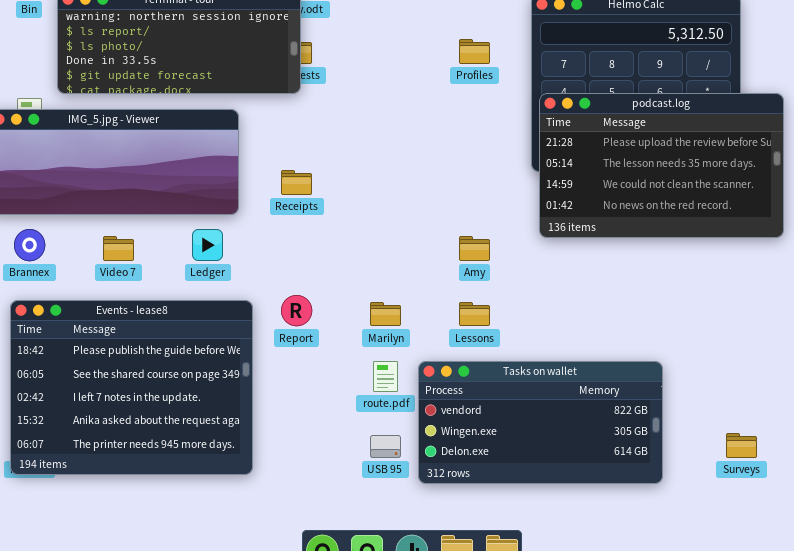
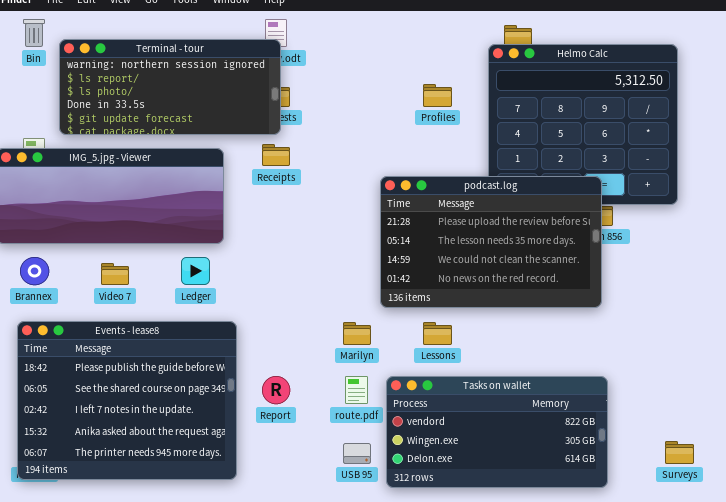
podcast.log: [539,93,784,238] -> [380,176,602,308], moved
Receipts: [281,170,312,195] -> [262,144,290,166], moved
Report: [281,295,312,326] -> [262,376,290,404], moved

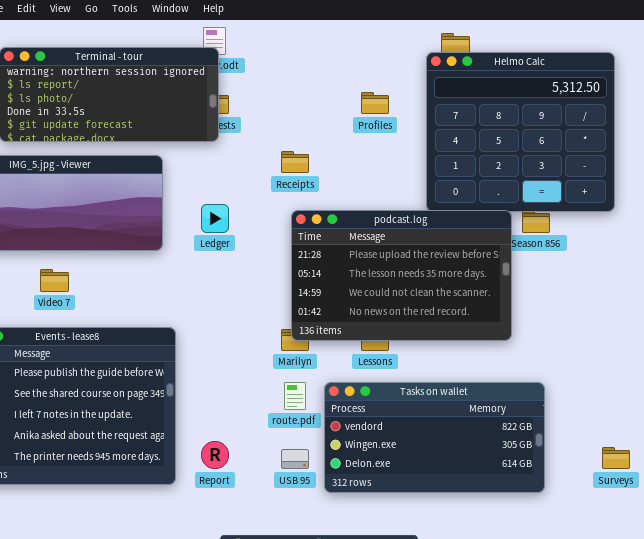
Receipts: [262,144,290,166] -> [281,151,309,173], moved
podcast.log: [380,176,602,308] -> [291,210,512,341], moved
Ledger: [181,257,210,285] -> [201,204,229,233], moved
Report: [262,376,290,404] -> [201,441,229,469], moved

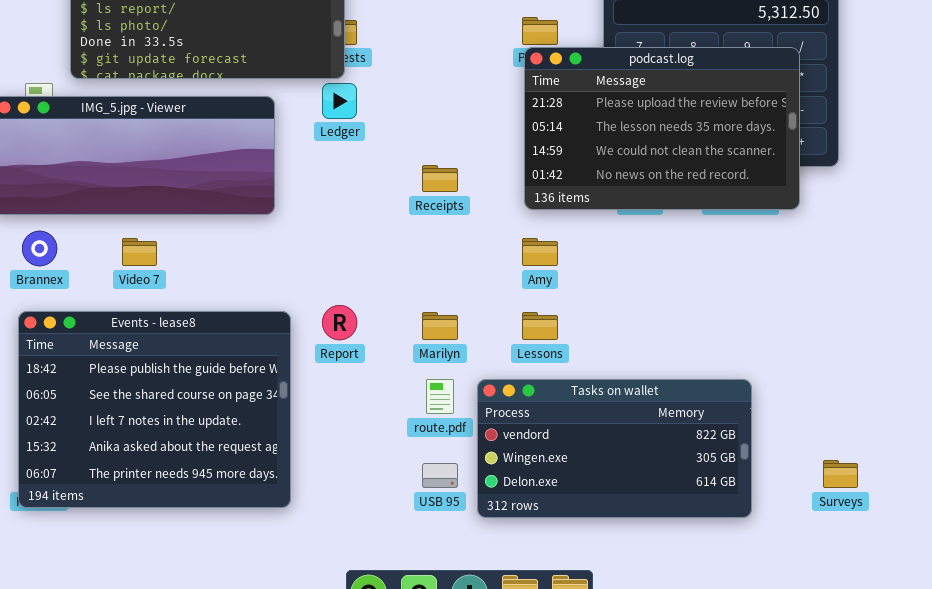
Receipts: [281,151,309,173] -> [422,165,458,192], moved
Ledger: [201,204,229,233] -> [322,83,357,119], moved
podcast.log: [291,210,512,341] -> [524,47,800,210], moved
Report: [201,441,229,469] -> [322,305,357,340], moved

